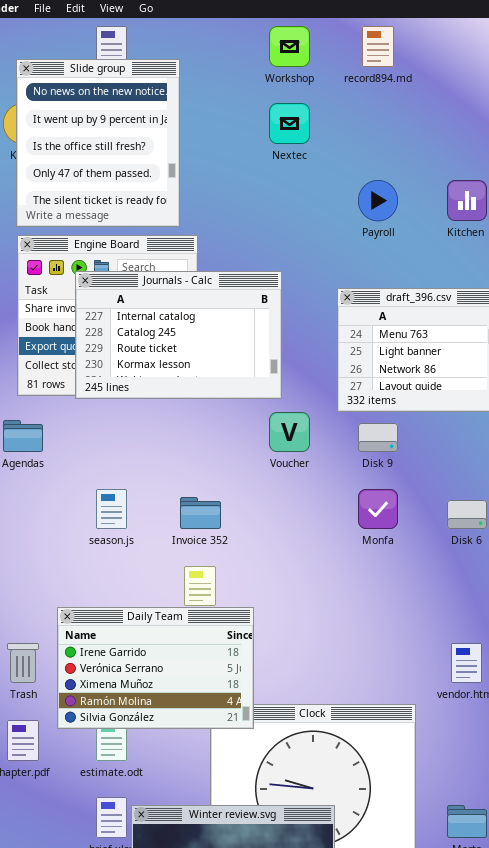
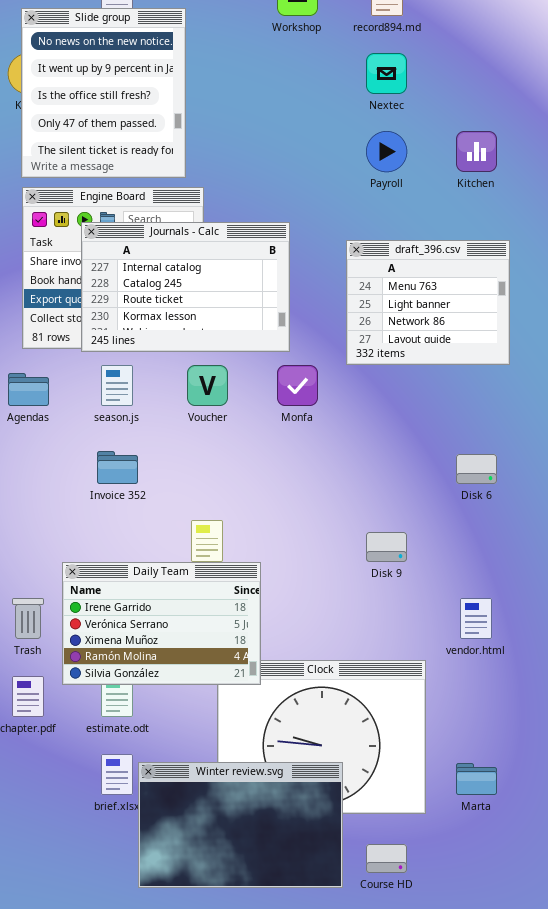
Nextec: [269,103,310,144] -> [366,53,407,94], moved
Voucher: [269,412,310,452] -> [187,365,228,406], moved
Disk 9: [358,423,398,452] -> [366,532,407,562], moved
season.js: [96,489,127,529] -> [101,365,133,406], moved
Monfa: [358,489,398,529] -> [277,365,318,406], moved
Invoice 352: [180,497,221,529] -> [97,451,138,484], moved

